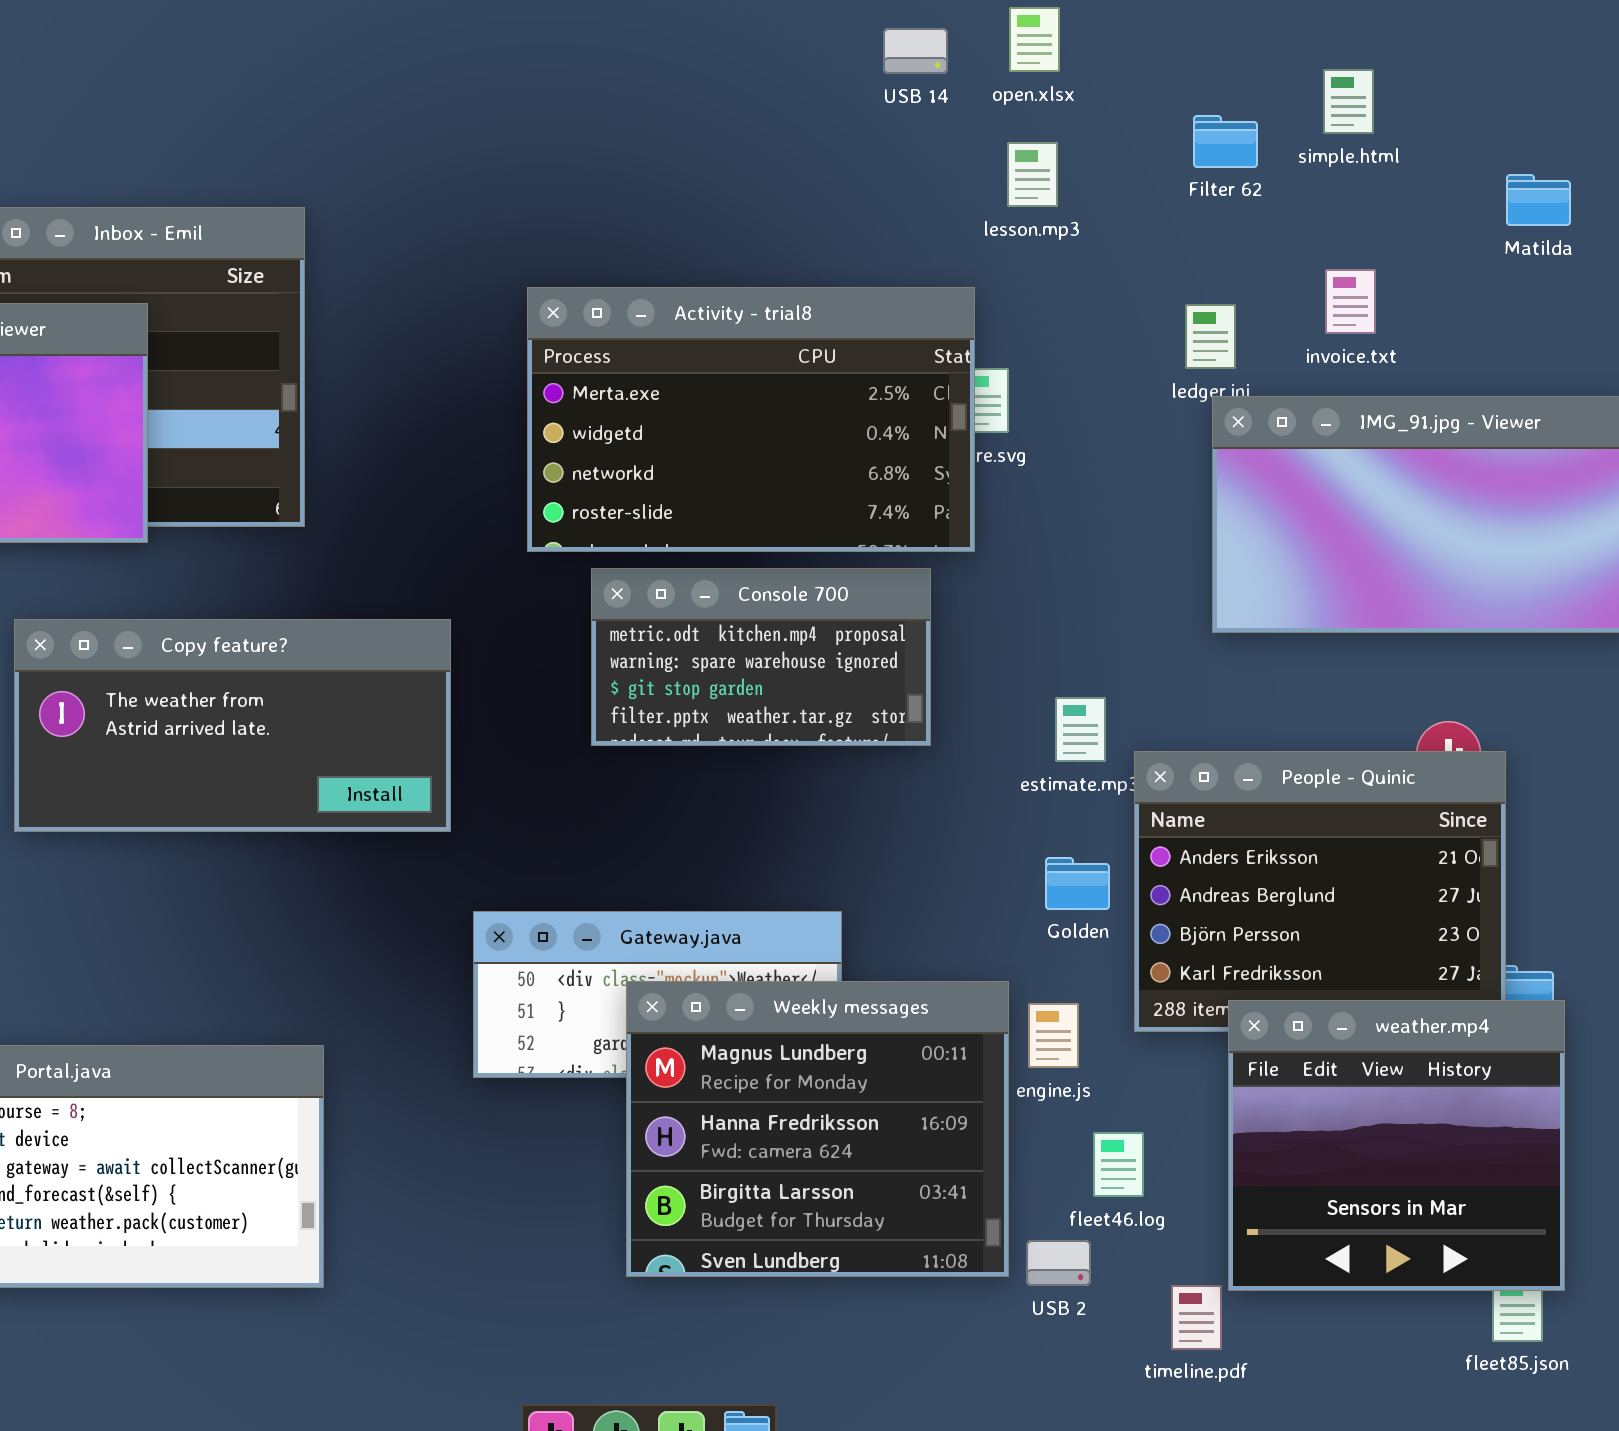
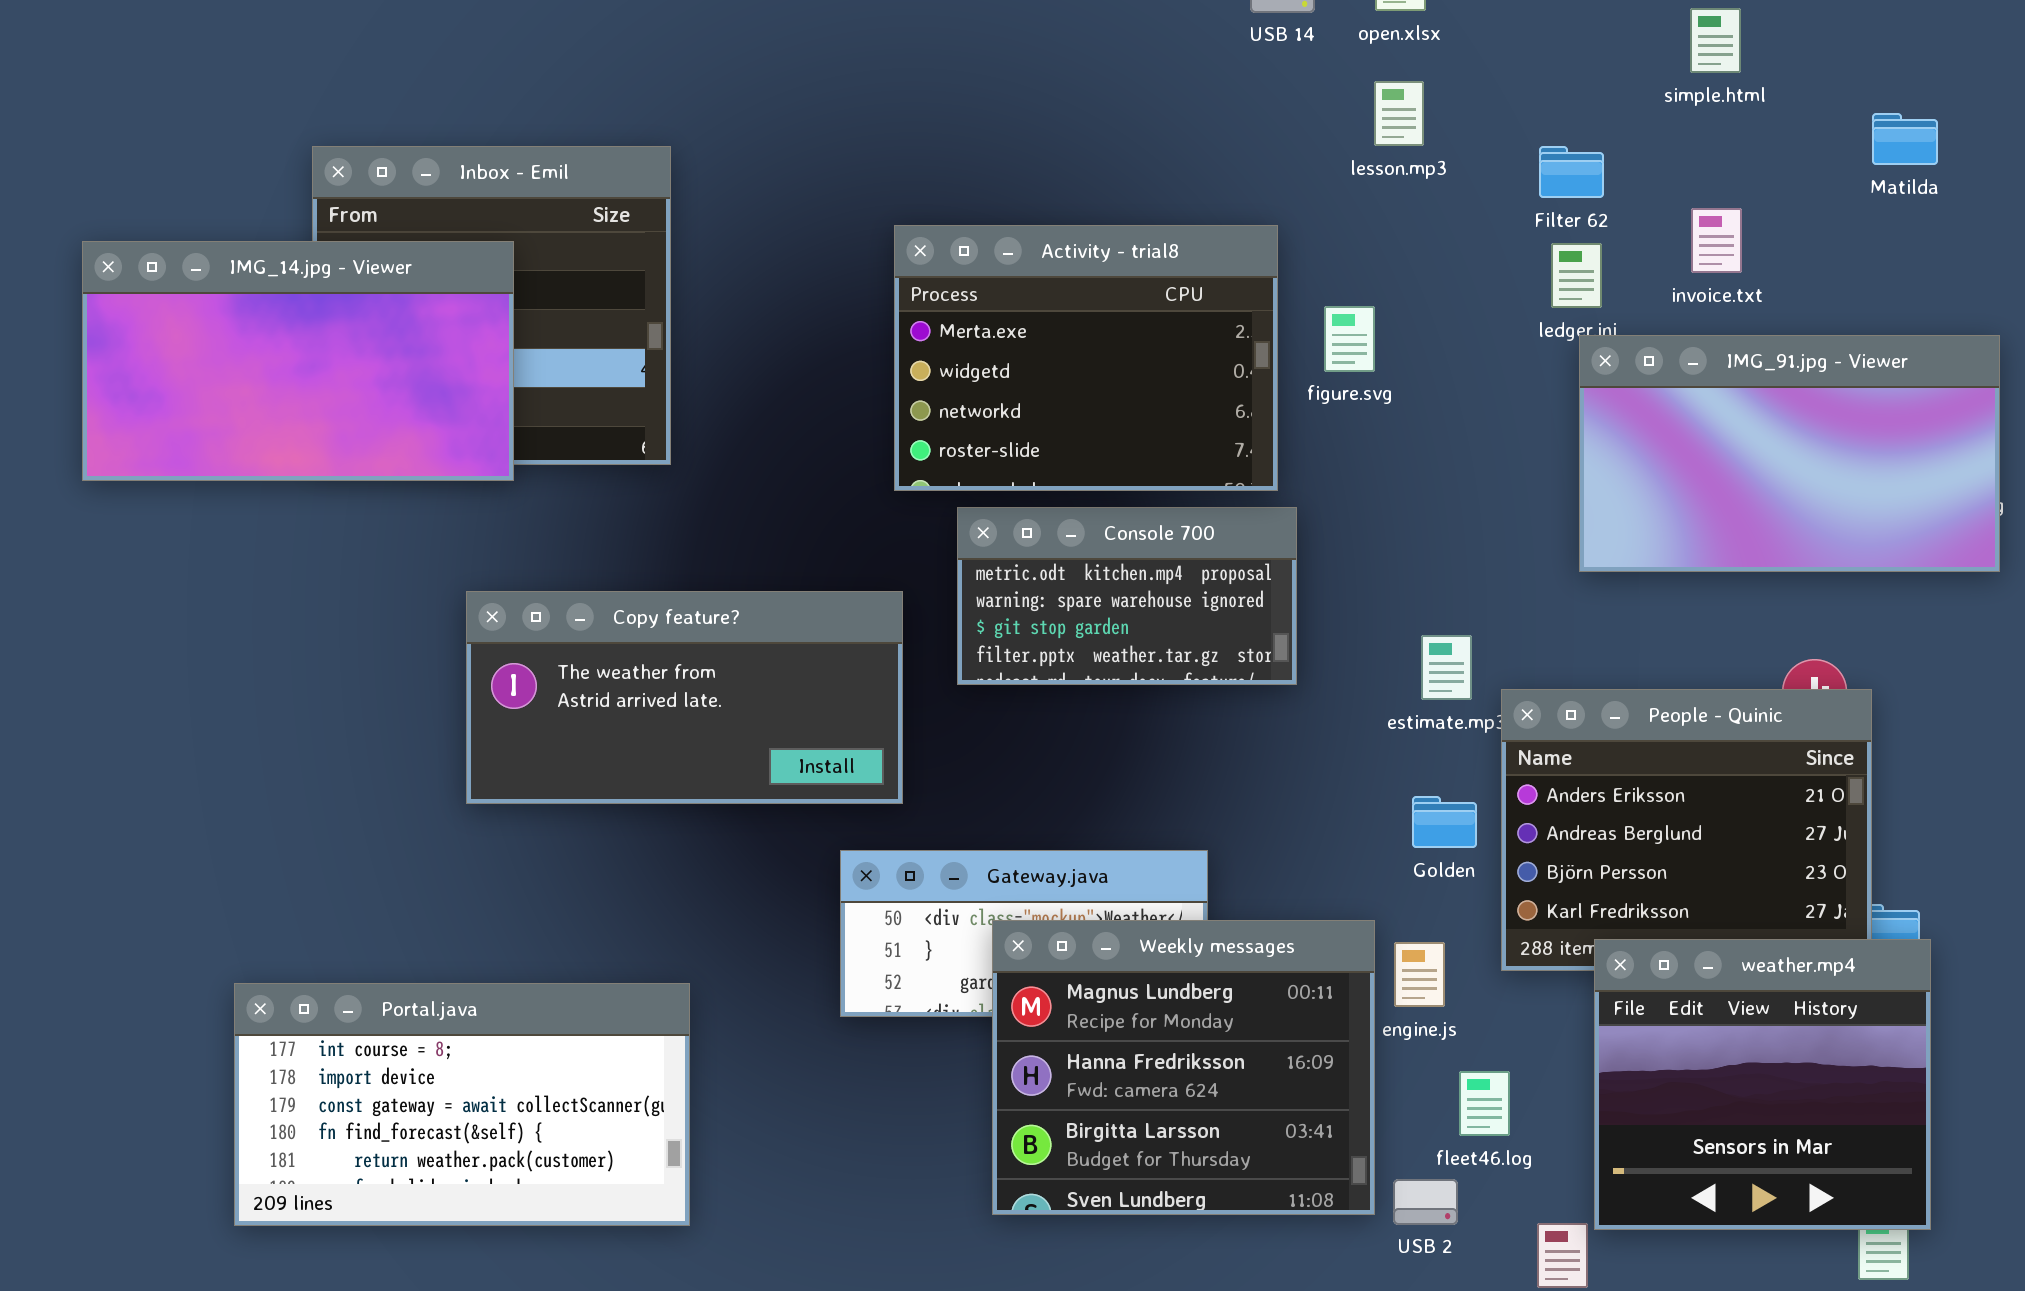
Filter 62: [1193,115,1258,168] -> [1539,146,1604,198], moved
Activity - trial8: [527,287,975,552] -> [894,225,1278,491], resized
Copy feature?: [14,619,451,832] -> [466,591,903,804], moved

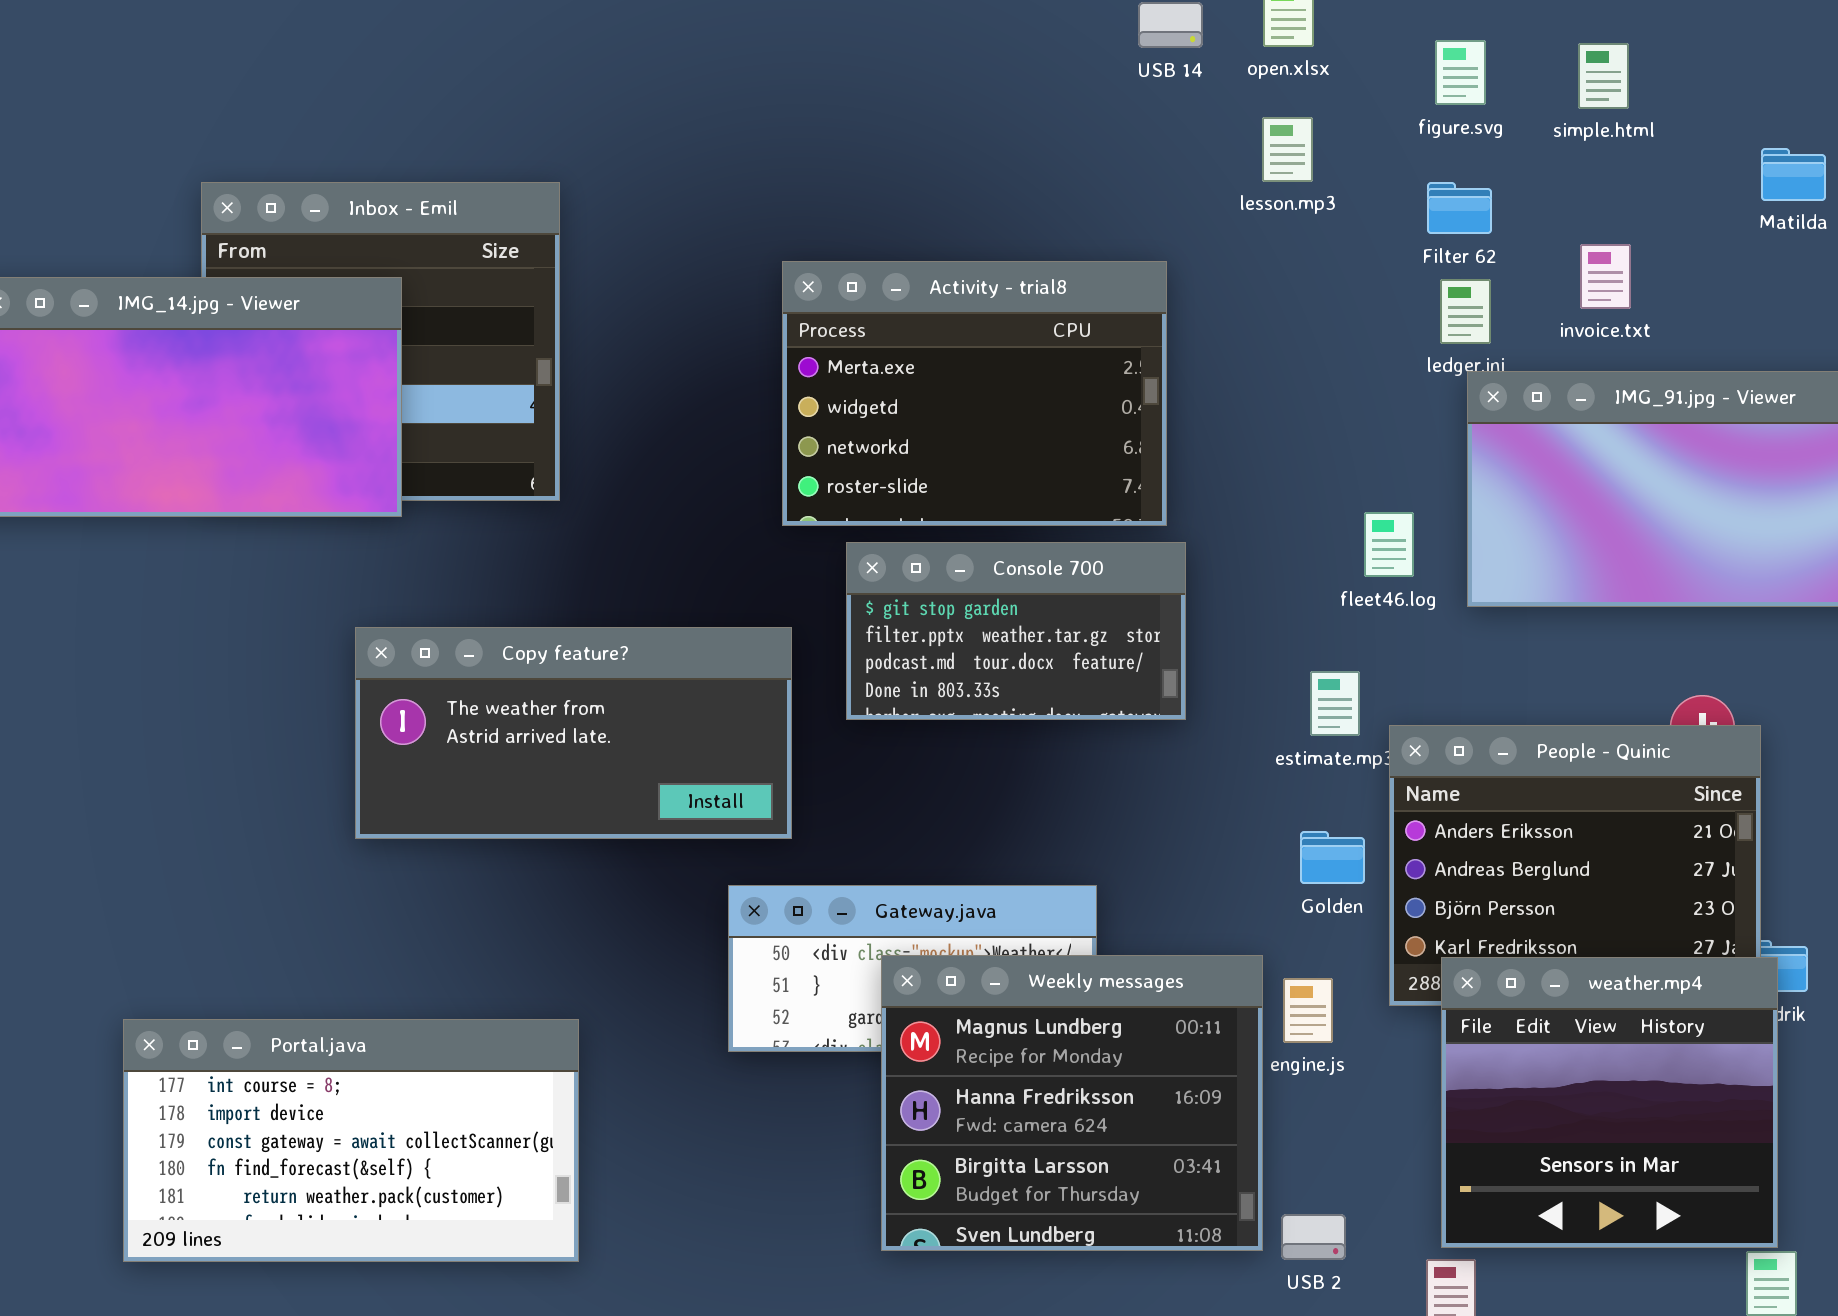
figure.svg: [1324,306,1375,372] -> [1435,40,1486,105], moved
Console 700: [957,507,1297,685] -> [846,542,1186,720], scrolled down 2 rows
weather.mp4: [1594,939,1931,1230] -> [1441,957,1778,1248], moved
fleet46.log: [1459,1071,1510,1136] -> [1364,512,1414,577], moved

